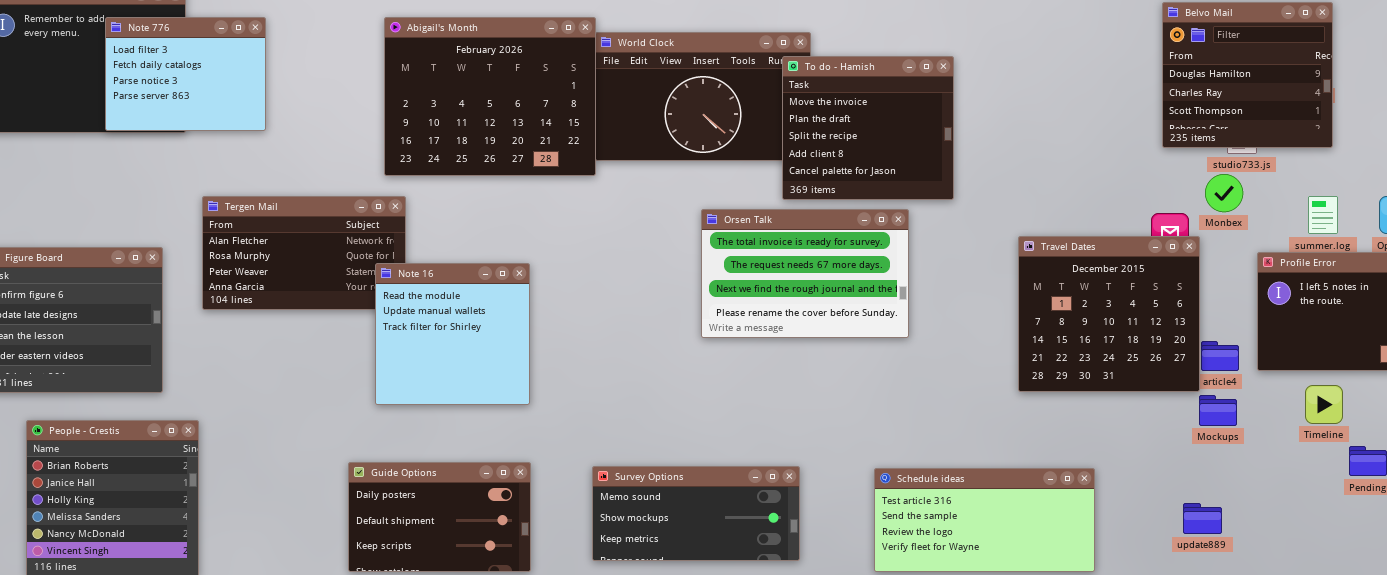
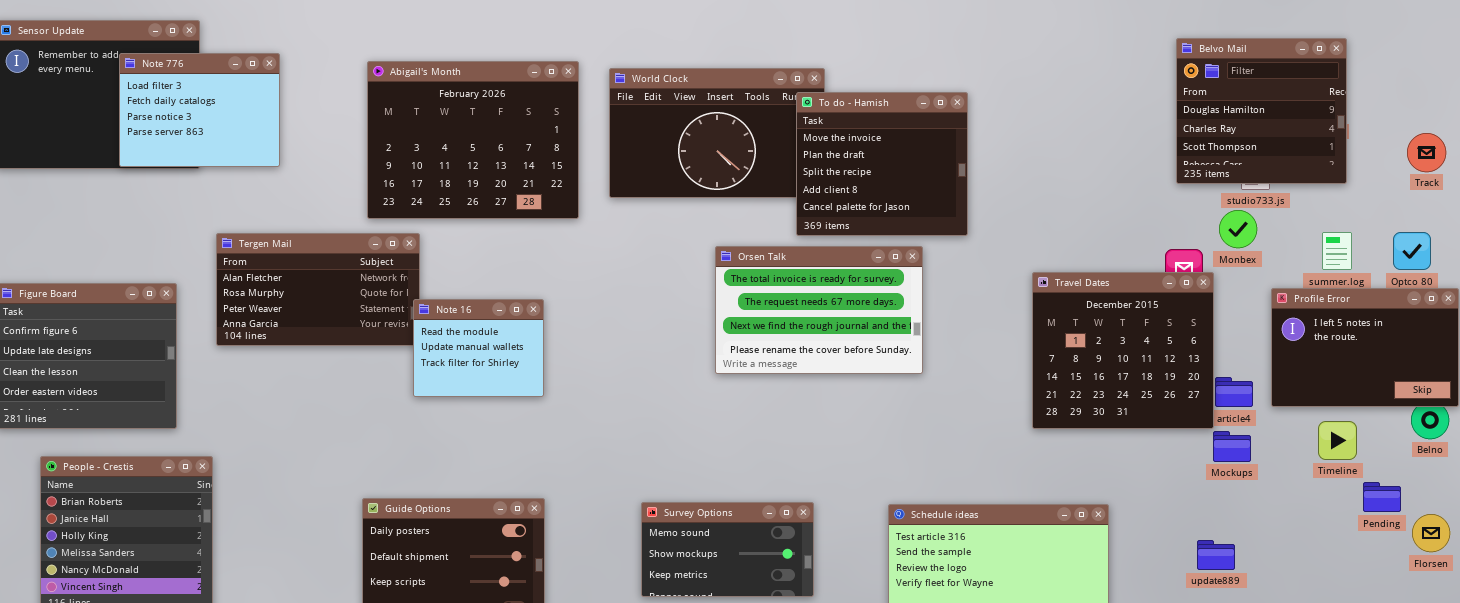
Abigail's Month: [384,17,596,176] -> [367,61,579,219], moved
Note 16: [375,263,530,405] -> [413,299,544,397], resized
Survey Options: [592,466,800,561] -> [641,502,814,597], resized

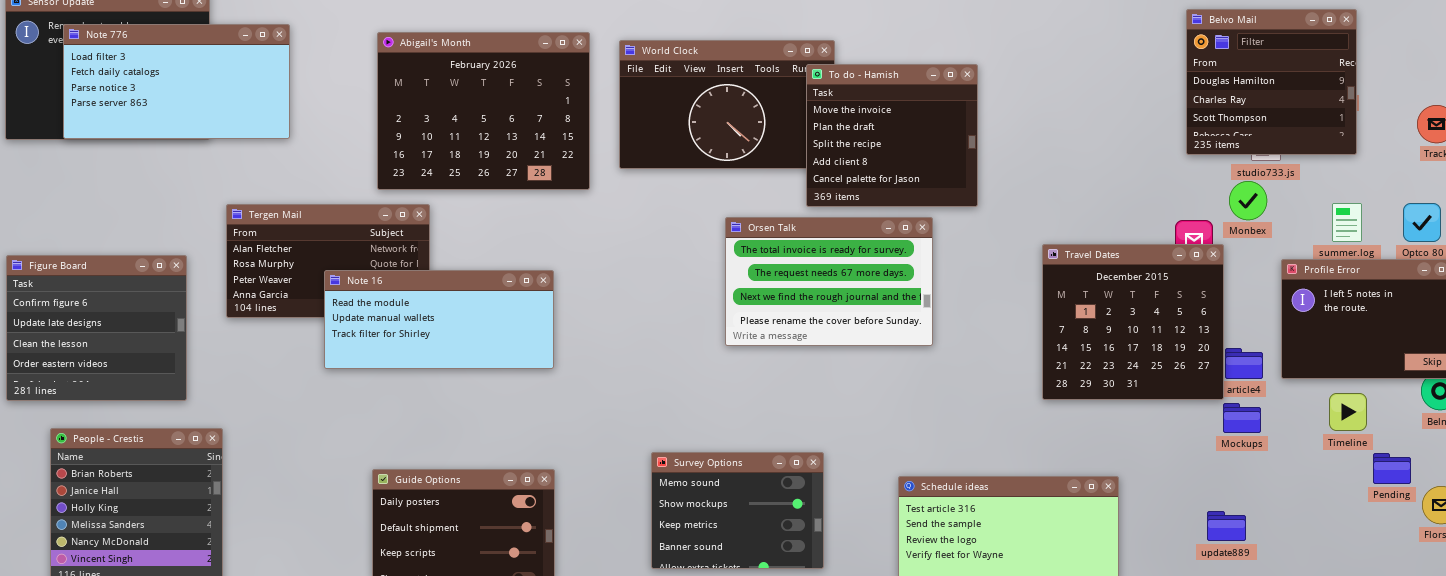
Note 776: [119,53,280,167] -> [63,24,290,139], resized
Note 16: [413,299,544,397] -> [324,270,554,369], resized
Survey Options: [641,502,814,597] -> [651,452,824,569], resized

